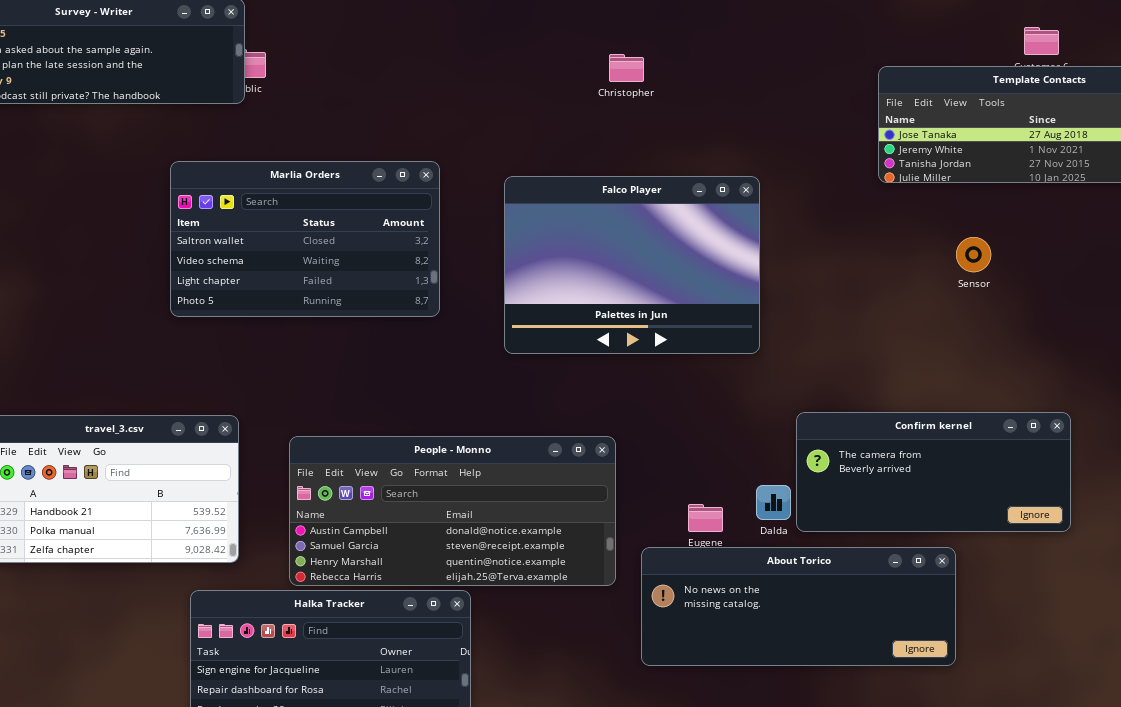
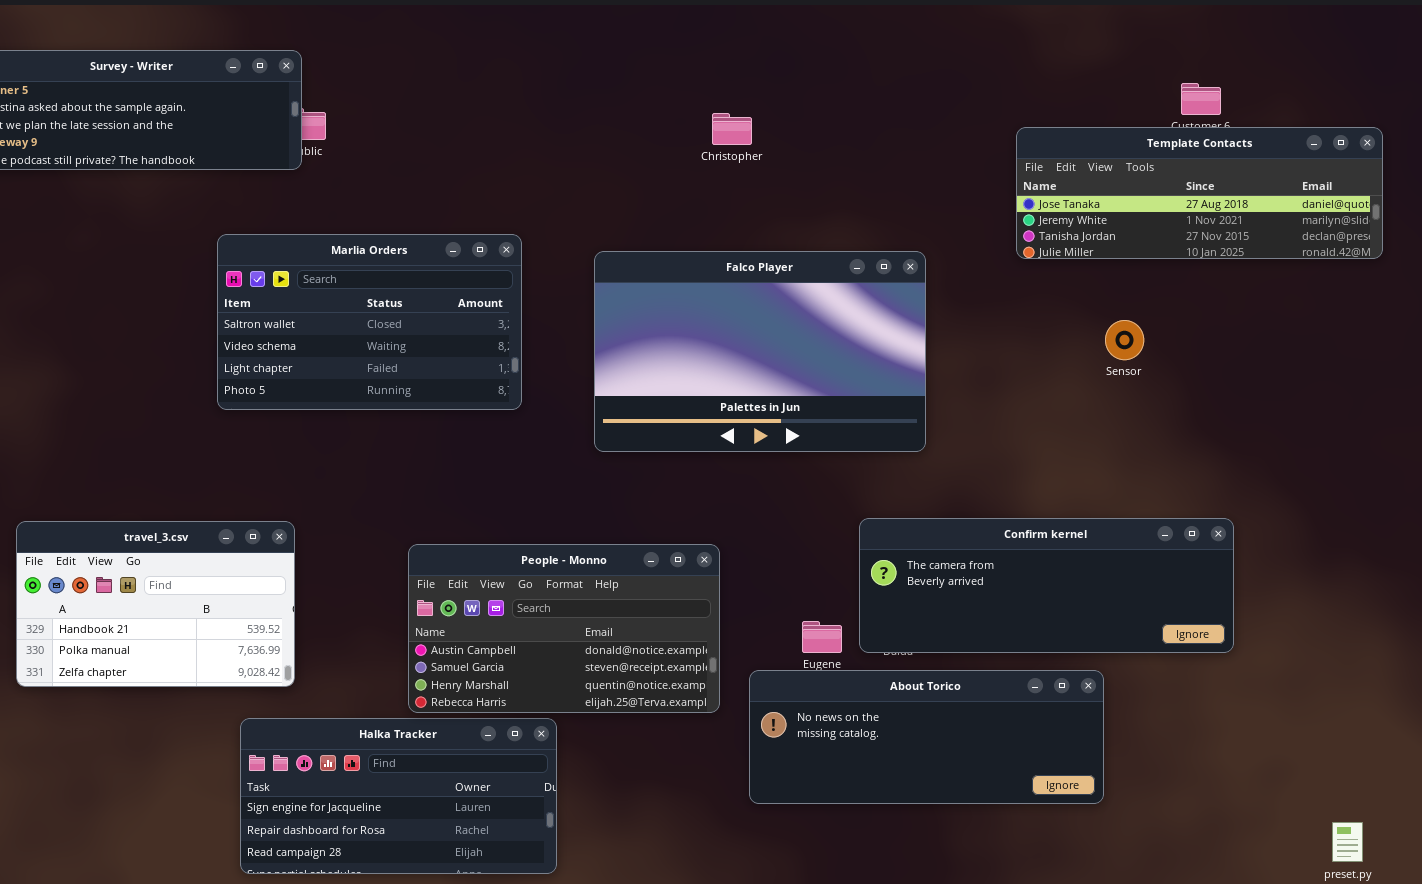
Falco Player: [504,176,760,354] -> [594,251,926,452], resized
Confirm kernel: [796,412,1071,532] -> [859,518,1234,653], resized
People - Monno: [289,436,616,586] -> [408,544,720,713], resized

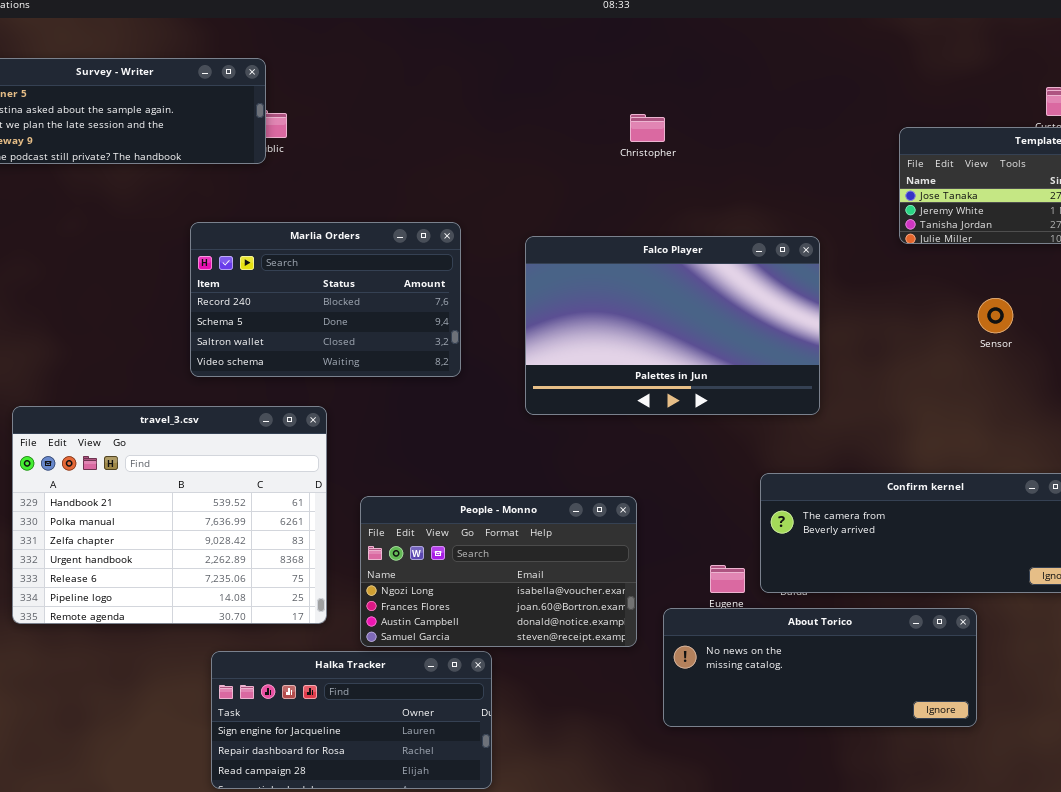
Marlia Orders: [217,234,522,410] -> [190,222,461,377], scrolled up 2 rows
travel_3.csv: [16,521,295,687] -> [12,406,327,624], resized
People - Monno: [408,544,720,713] -> [360,496,637,647], scrolled up 2 rows

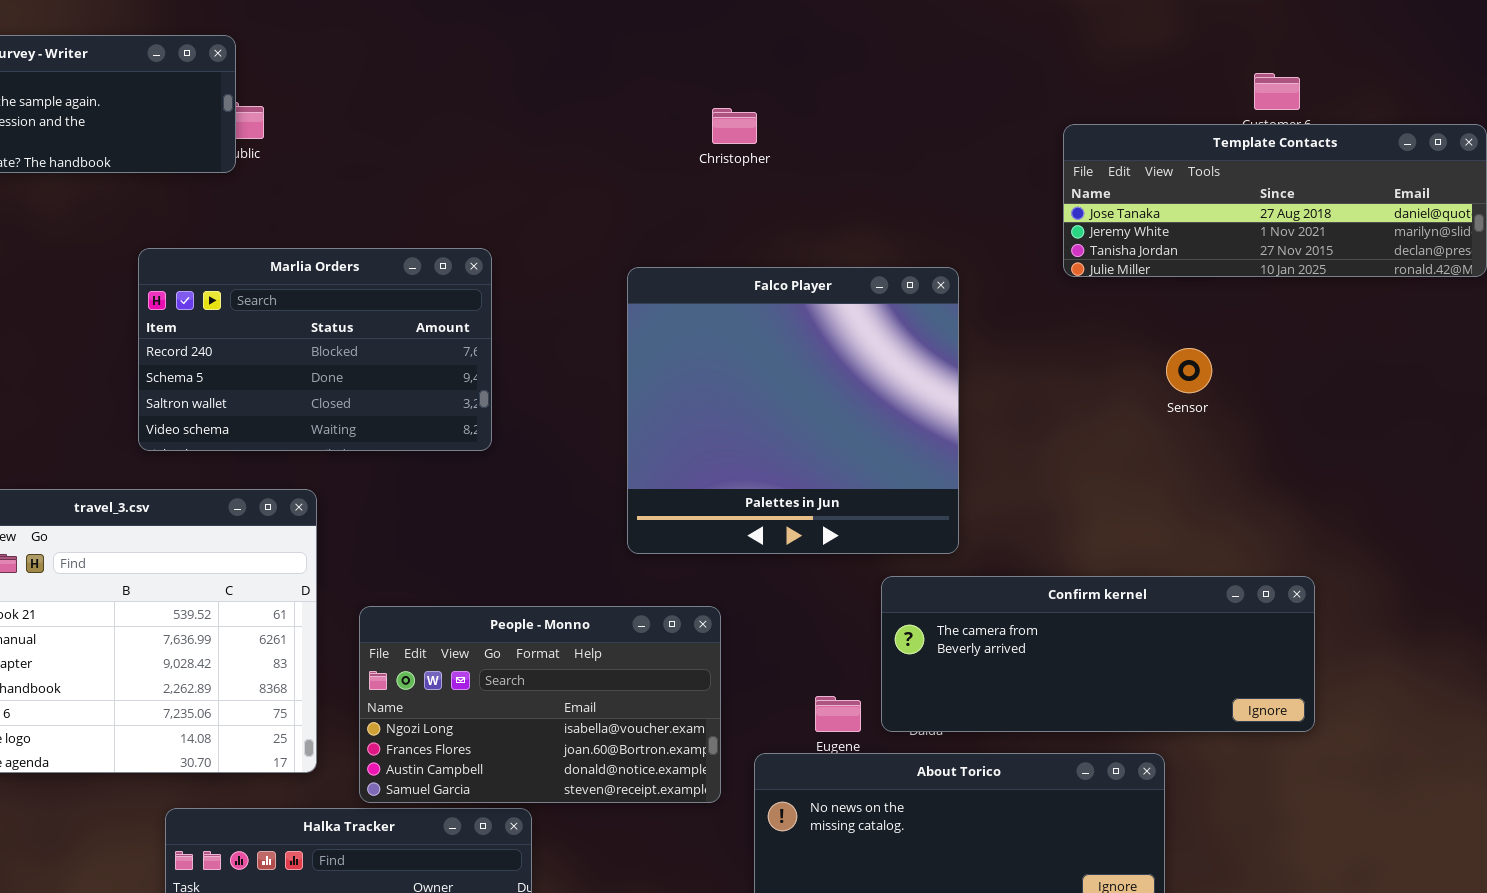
Falco Player: [525,236,820,415] -> [627,267,959,554], resized

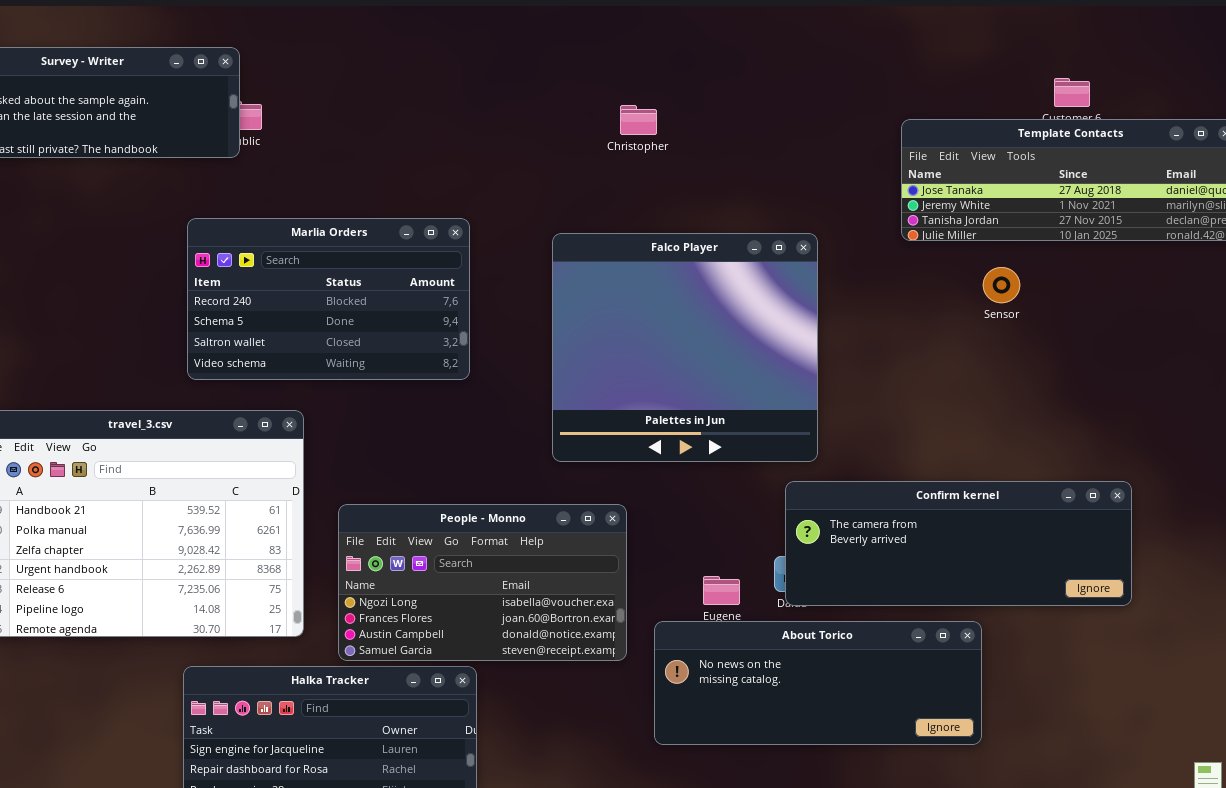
Marlia Orders: [138,248,492,451] -> [187,218,470,380], moved
Sensor: [1166,348,1212,393] -> [983,267,1020,303], moved
Confirm kernel: [881,576,1315,732] -> [785,481,1132,606], moved

